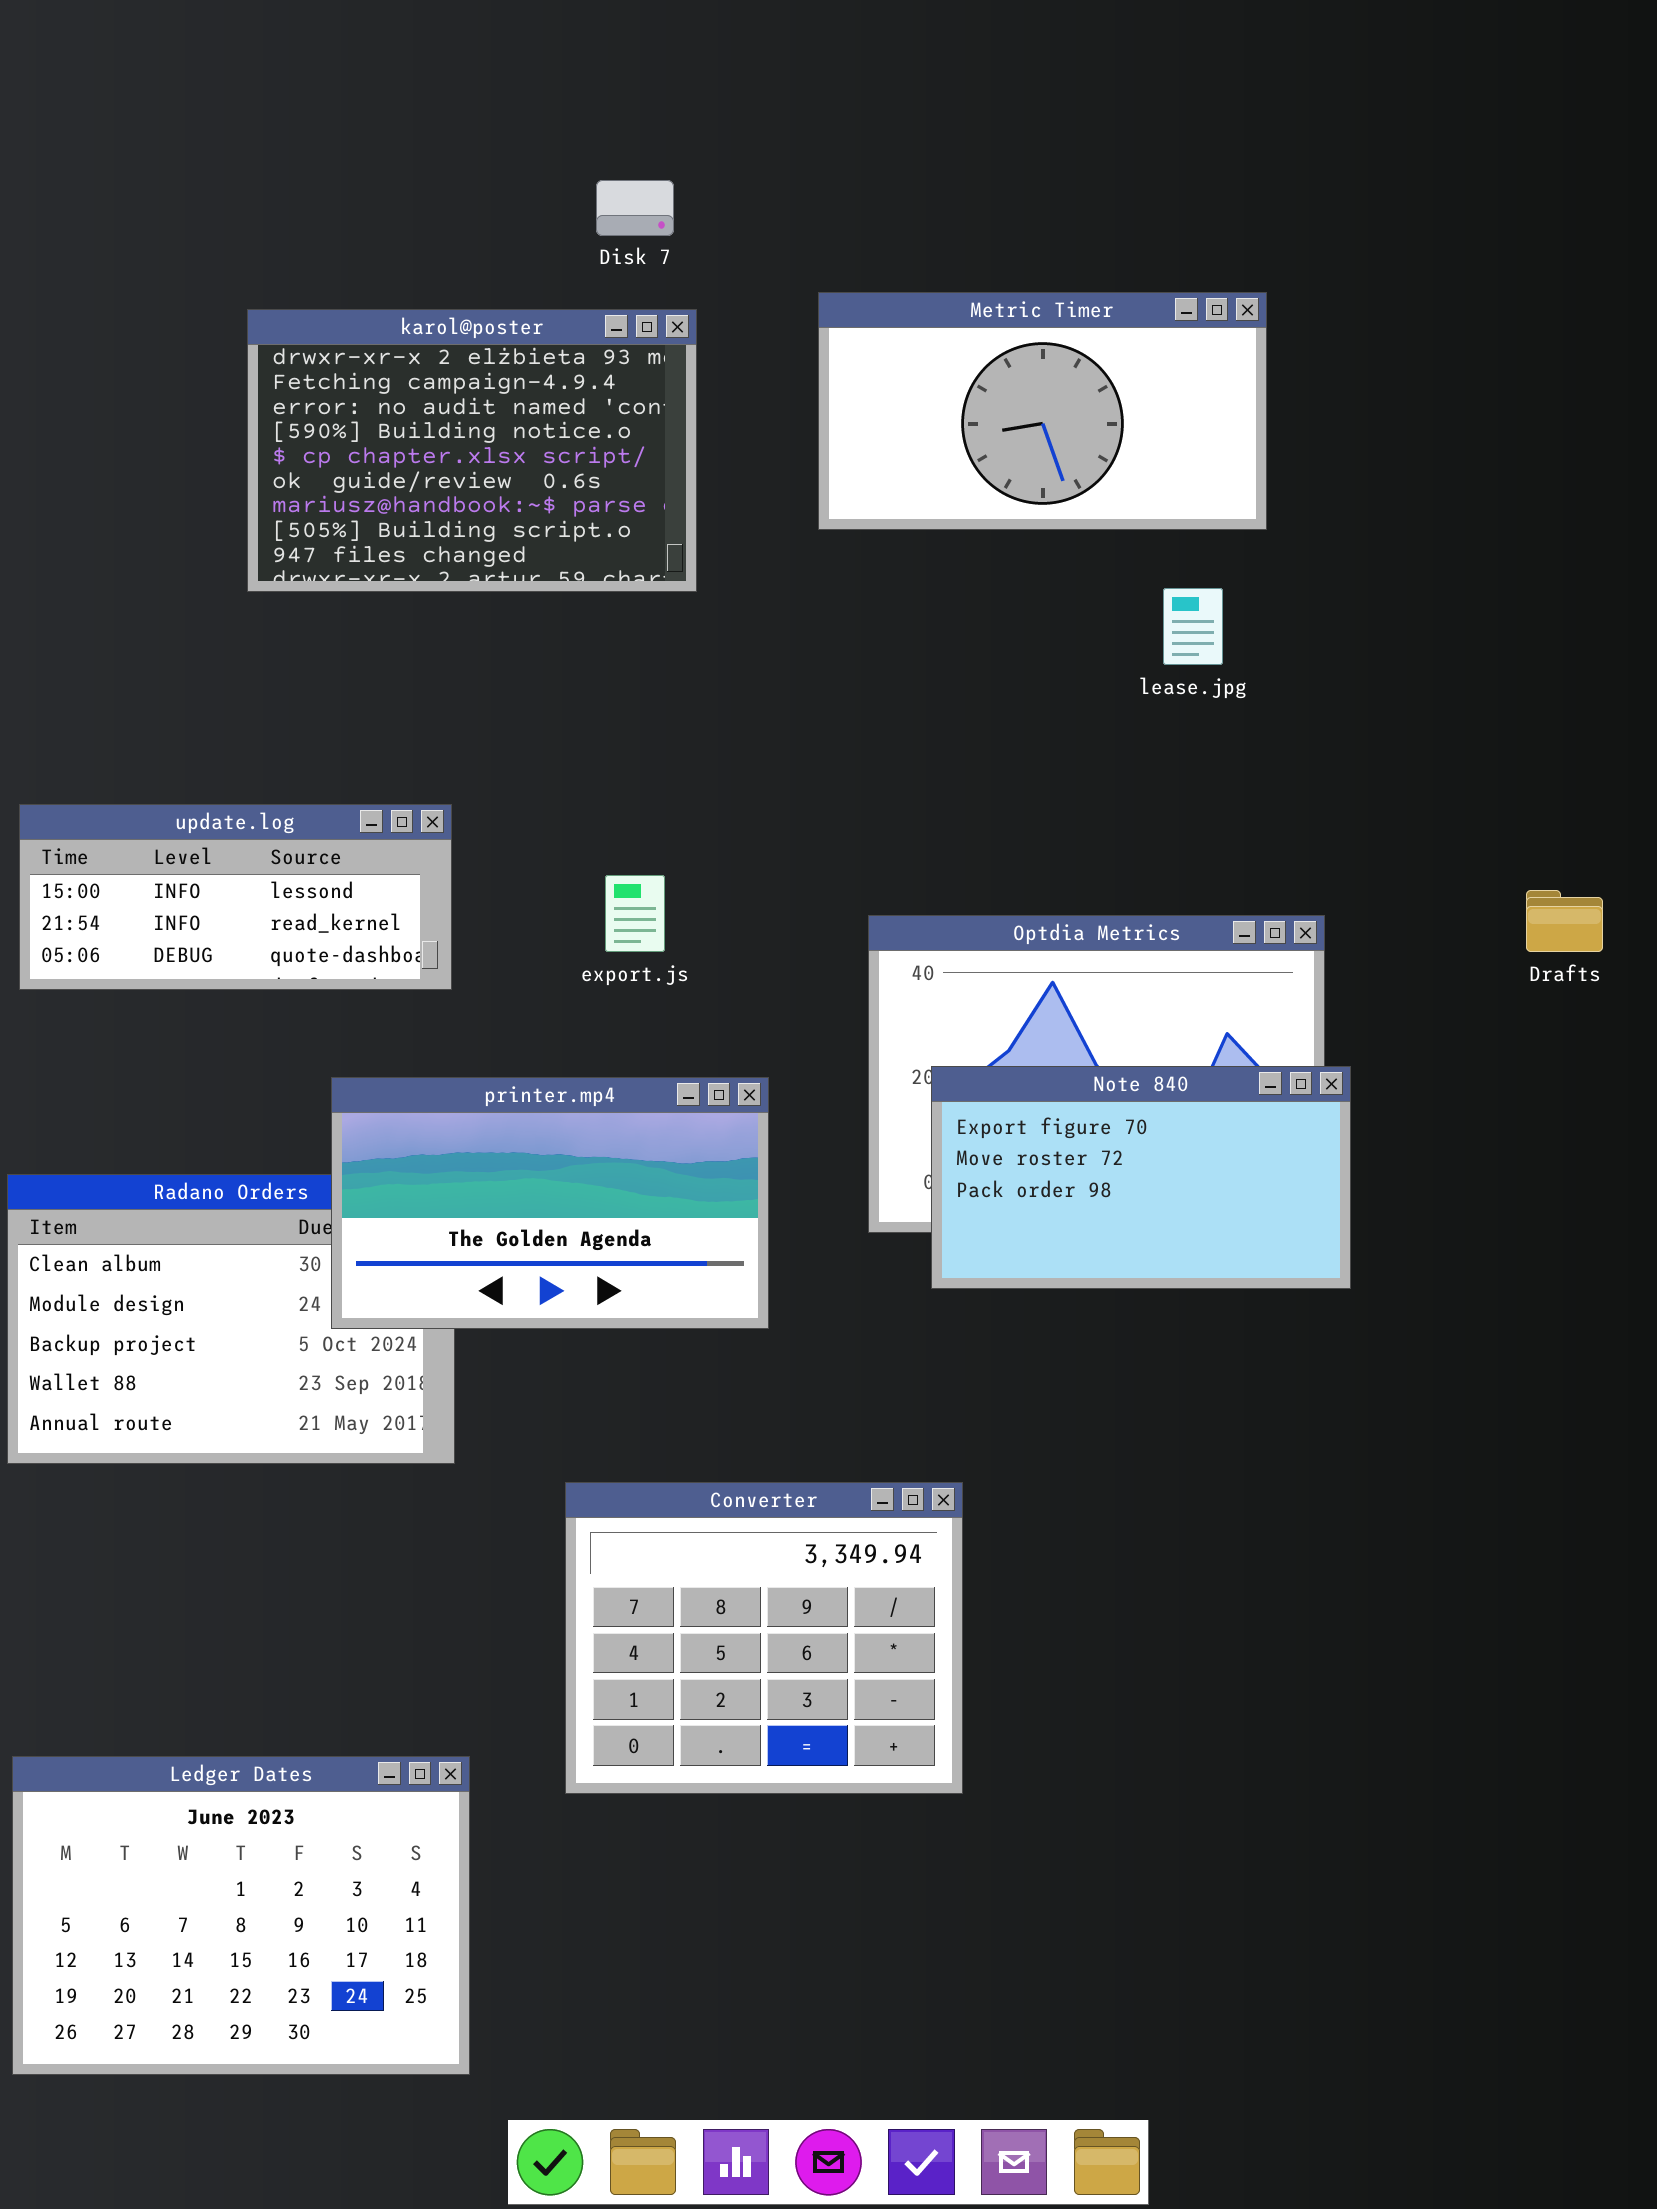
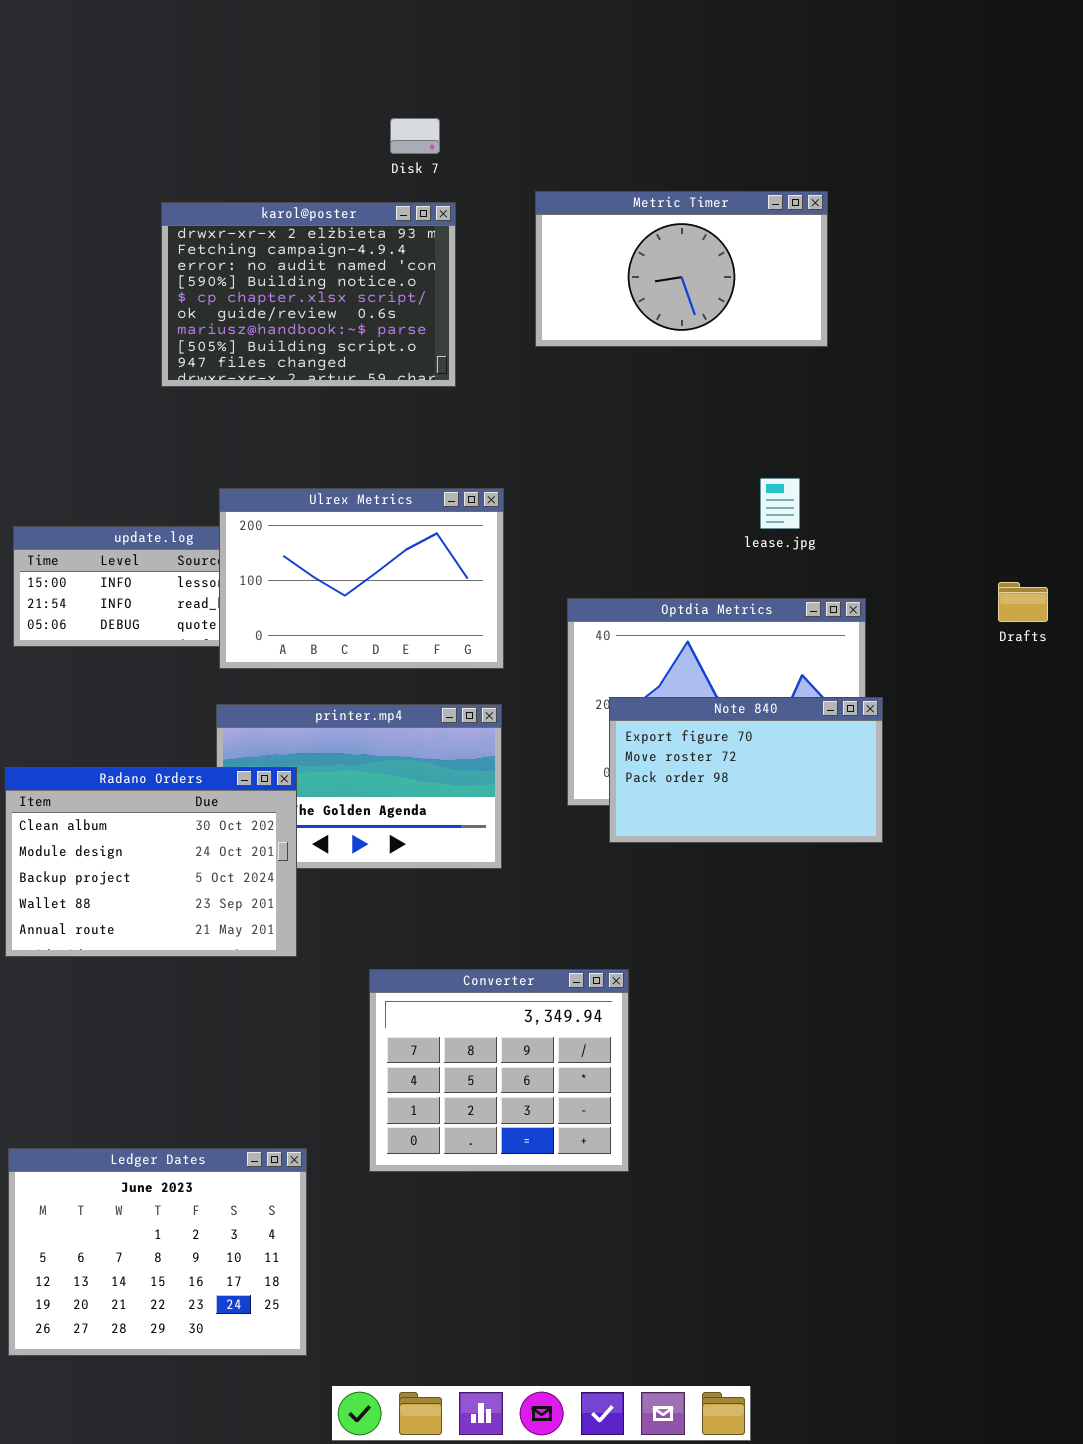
lease.jpg: [1163,588,1223,665] -> [760,478,800,529], moved
Ulrex Metrics: none -> [219,488,504,669], opened
Radano Orders: [7,1174,455,1464] -> [5,767,297,957], raised

